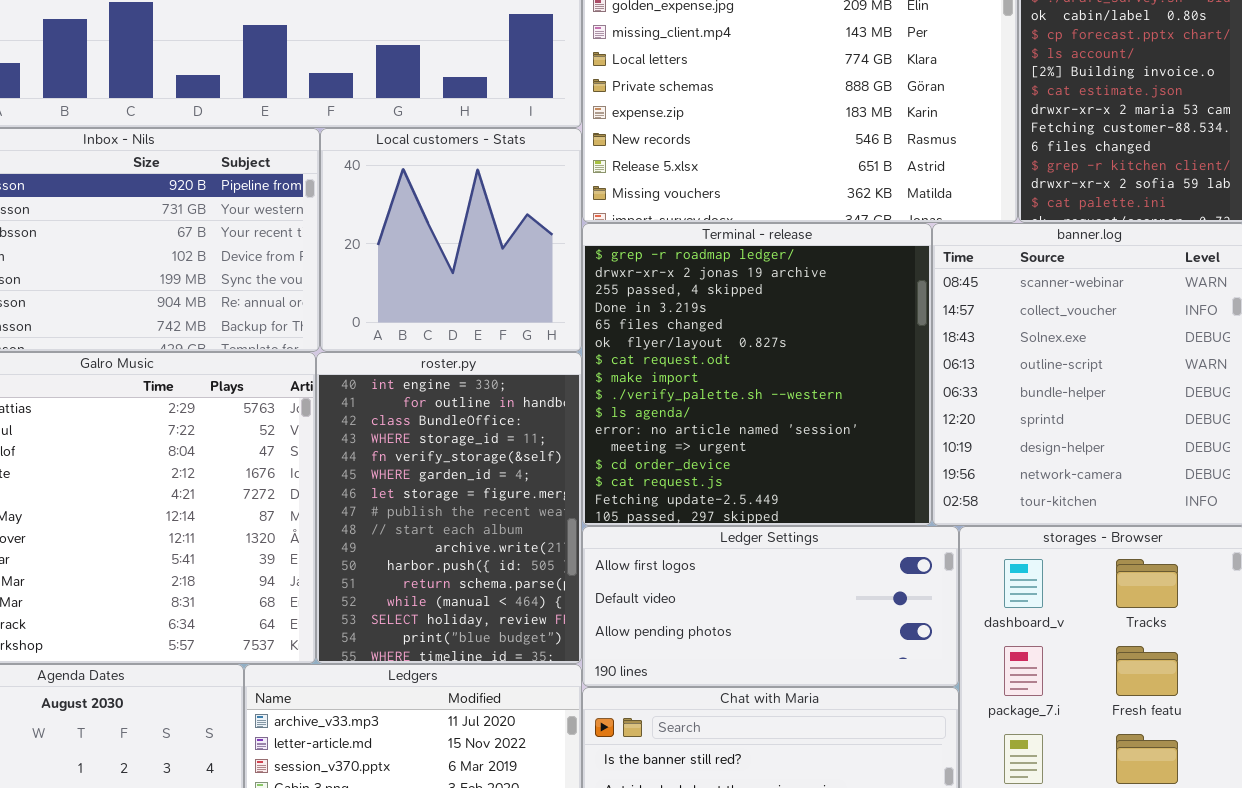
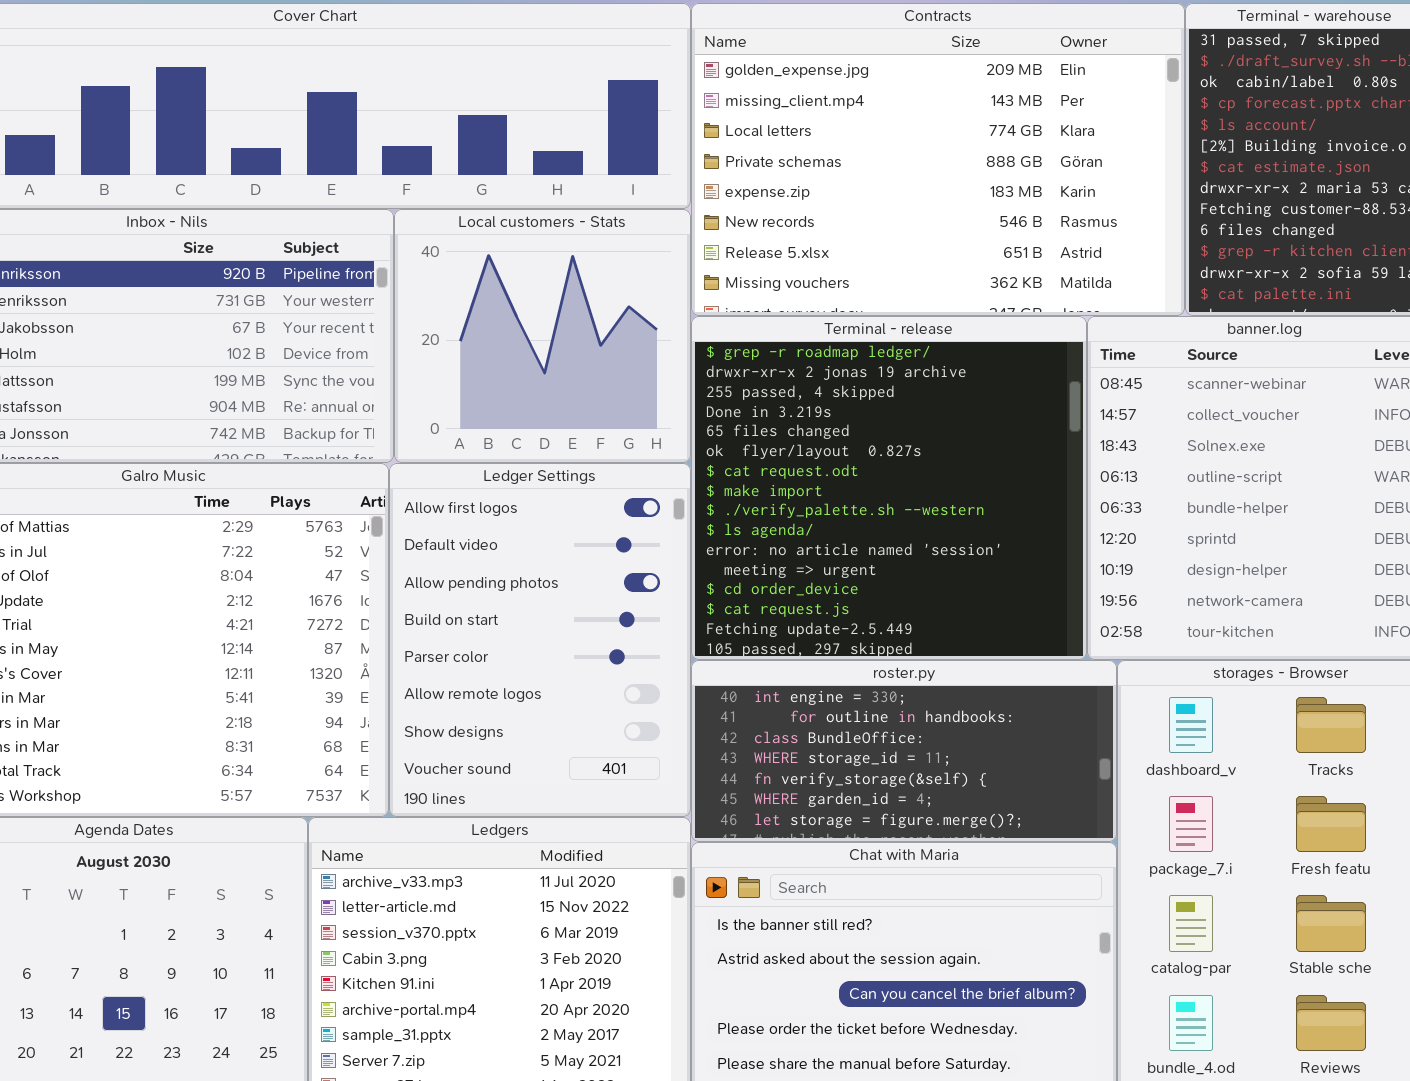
roster.py: [316,352,582,664] -> [691,660,1117,842], moved, resized
Ledger Settings: [582,526,959,687] -> [389,463,691,817], moved, resized

